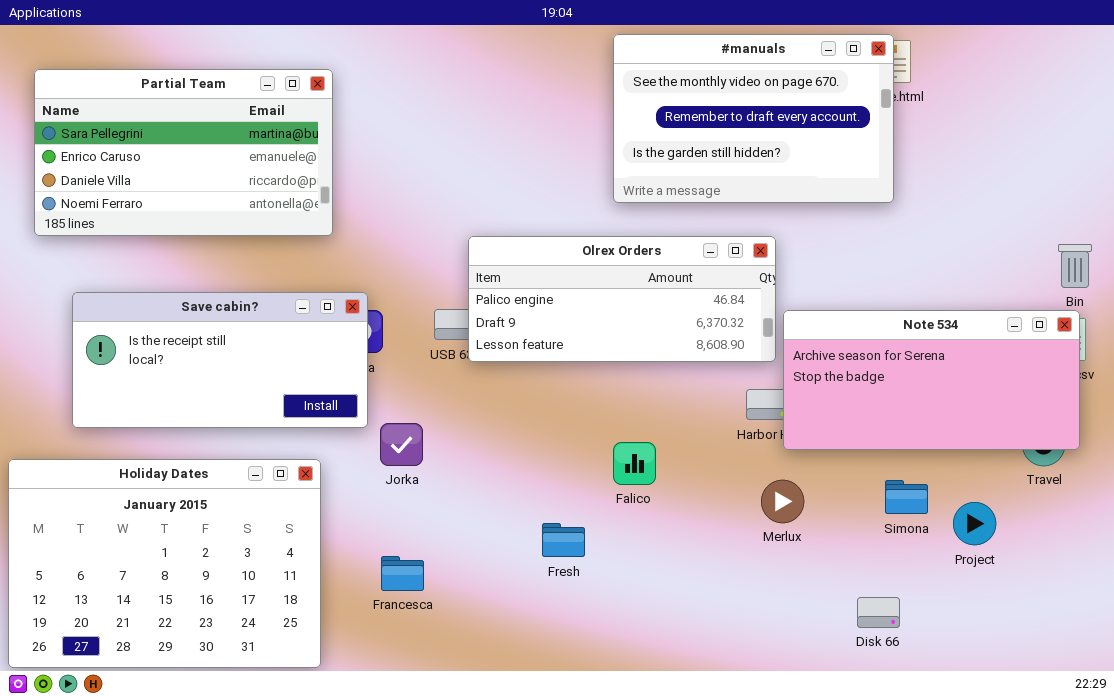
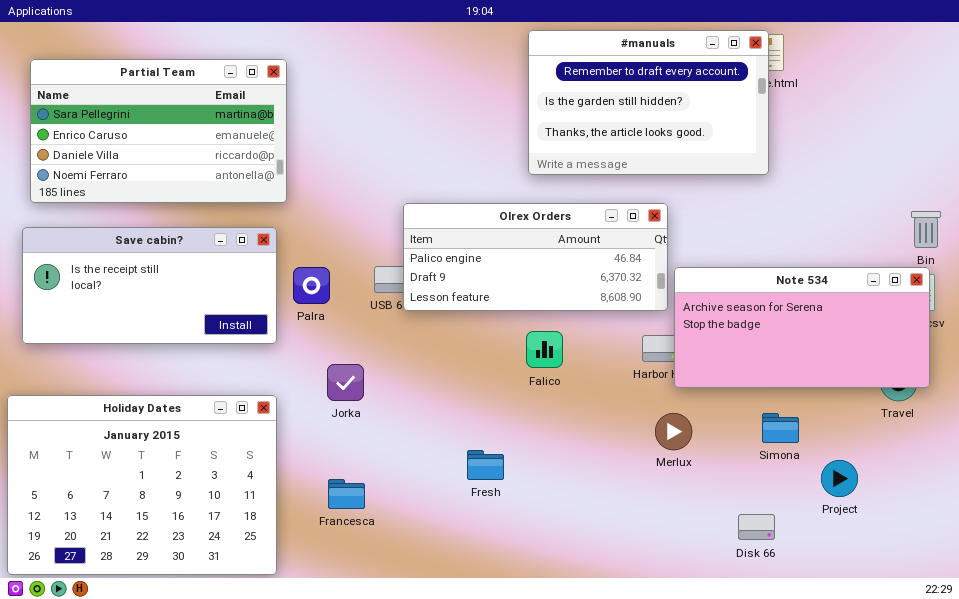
#manuals: [613,34,894,203] -> [528,30,769,175], scrolled down 1 row
Save cabin?: [72,292,368,428] -> [22,227,277,344], moved
Falico: [613,442,656,485] -> [526,331,563,368], moved
Project: [953,502,996,545] -> [821,460,858,497], moved

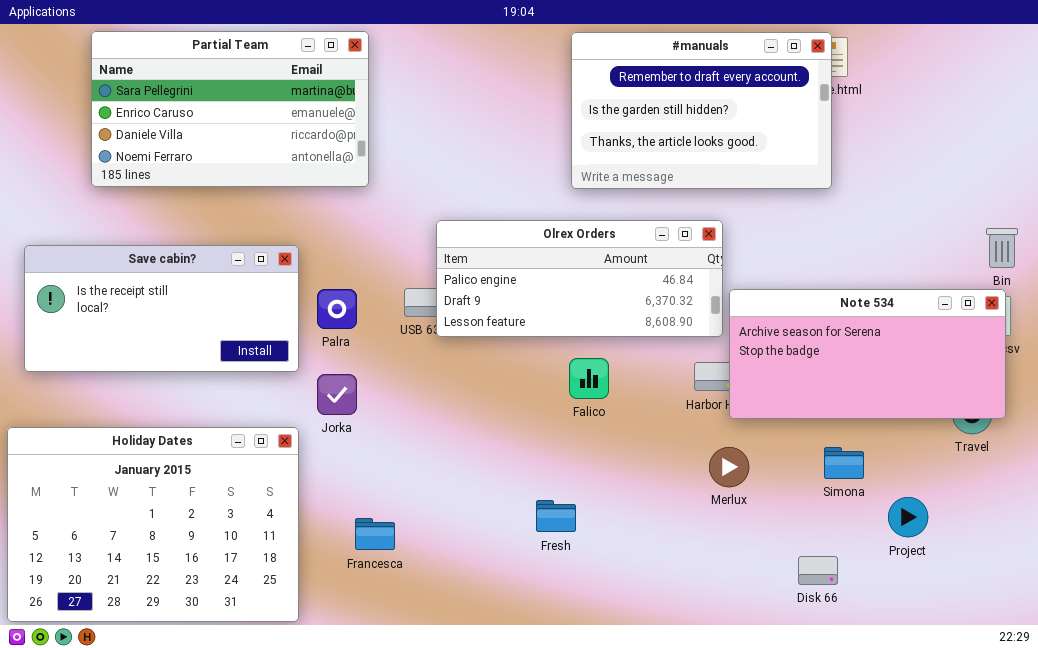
Partial Team: [30,59,287,203] -> [91,31,369,187], moved
Jorka: [327,364,364,401] -> [317,374,357,415], moved
Fresh: [467,450,504,480] -> [536,500,576,532], moved

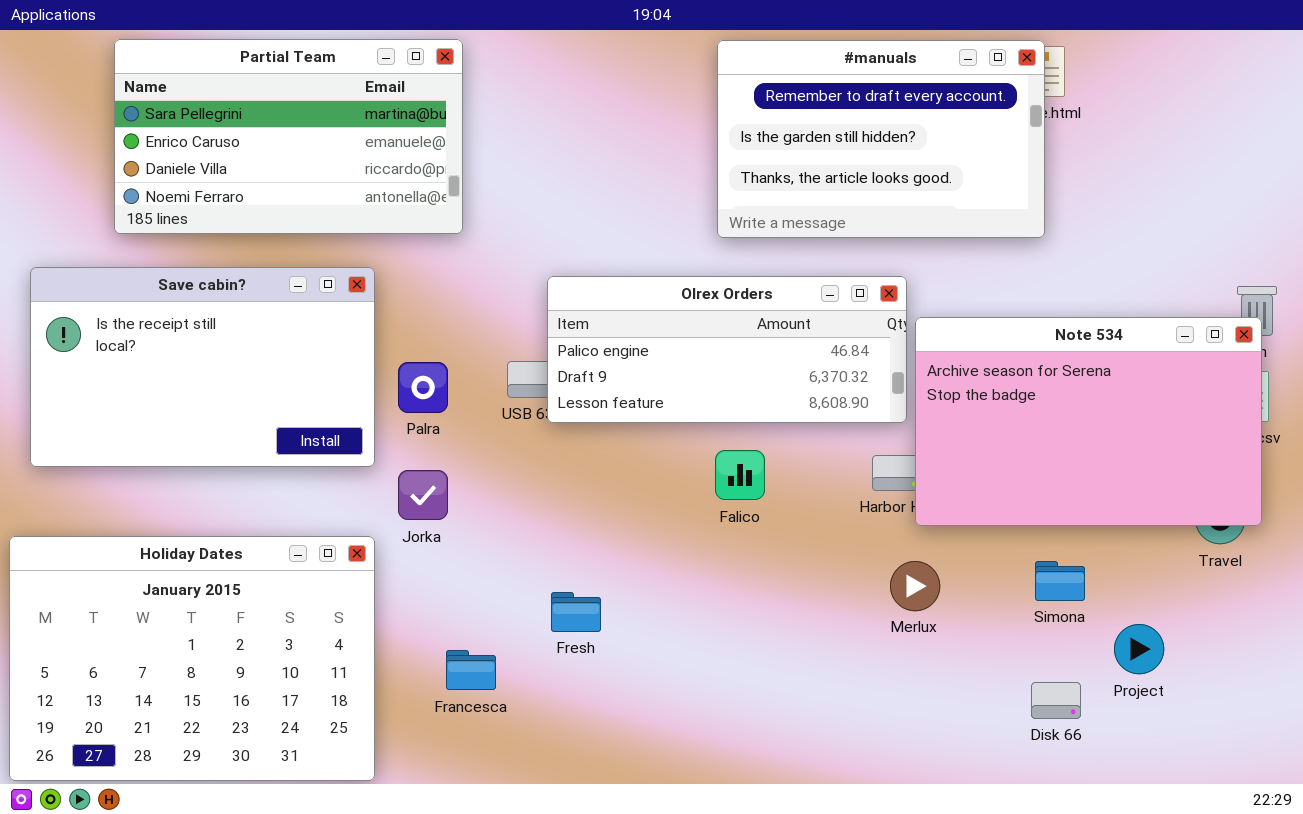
Save cabin?: [24,245,299,372] -> [30,267,375,467], resized
Note 534: [729,289,1006,419] -> [915,317,1262,526], resized
Fresh: [536,500,576,532] -> [551,592,601,632], moved
Disk 66: [798,556,838,585] -> [1031,682,1081,719], moved

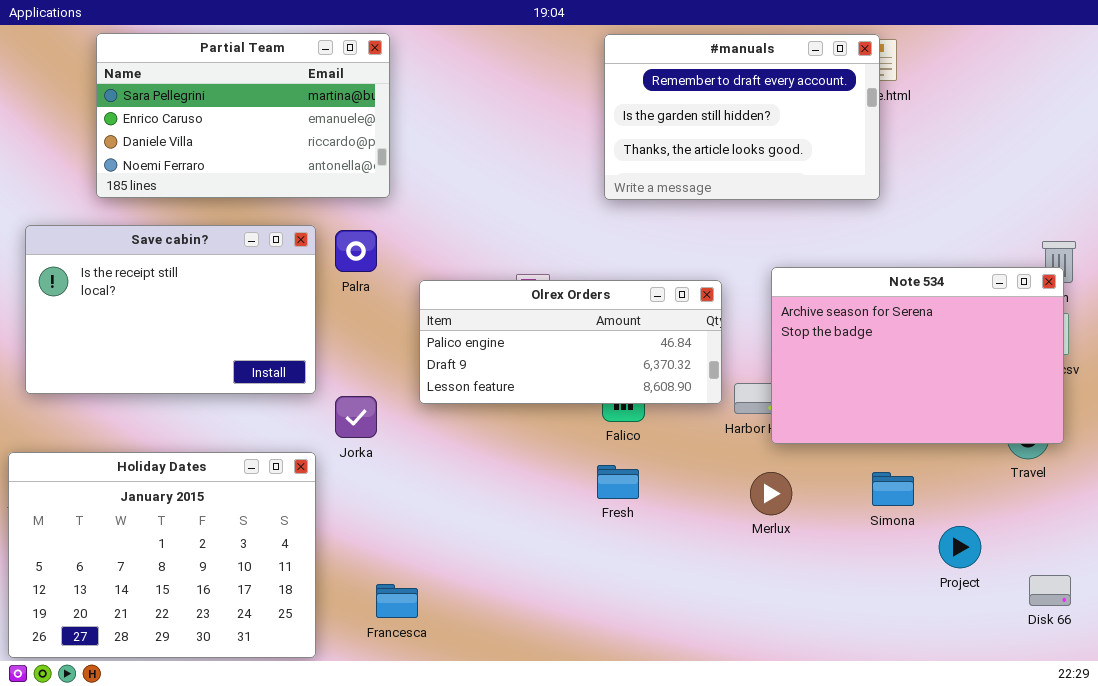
Olrex Orders: [547,276,907,423] -> [419,280,722,404], moved
Palra: [398,362,448,413] -> [335,230,377,272], moved
Fresh: [551,592,601,632] -> [597,465,639,499], moved
Francesca: [446,650,496,690] -> [376,584,418,618], moved
Disk 66: [1031,682,1081,719] -> [1029,575,1071,606], moved

